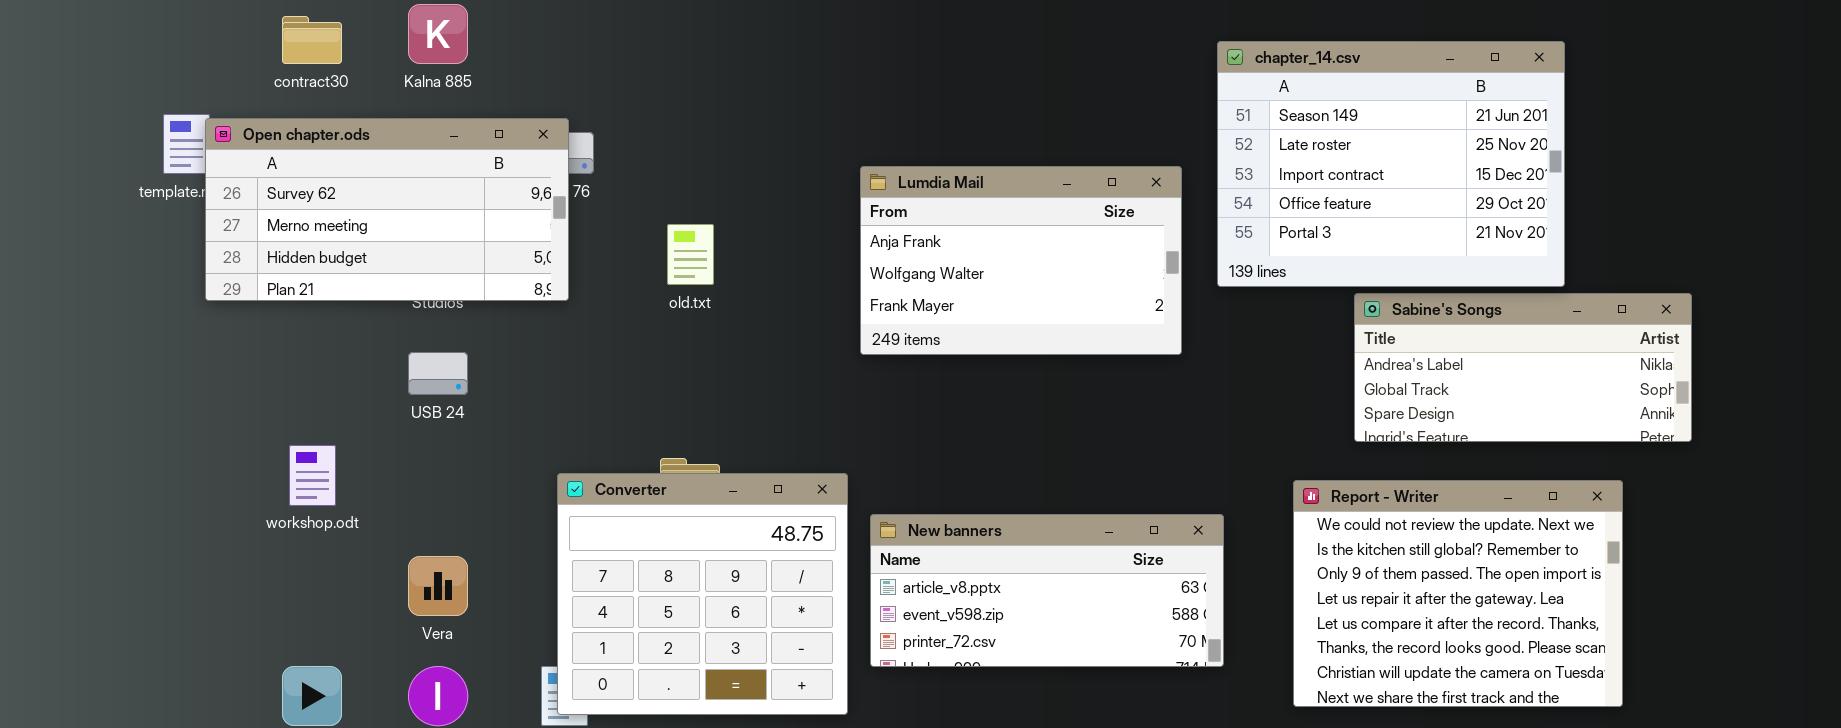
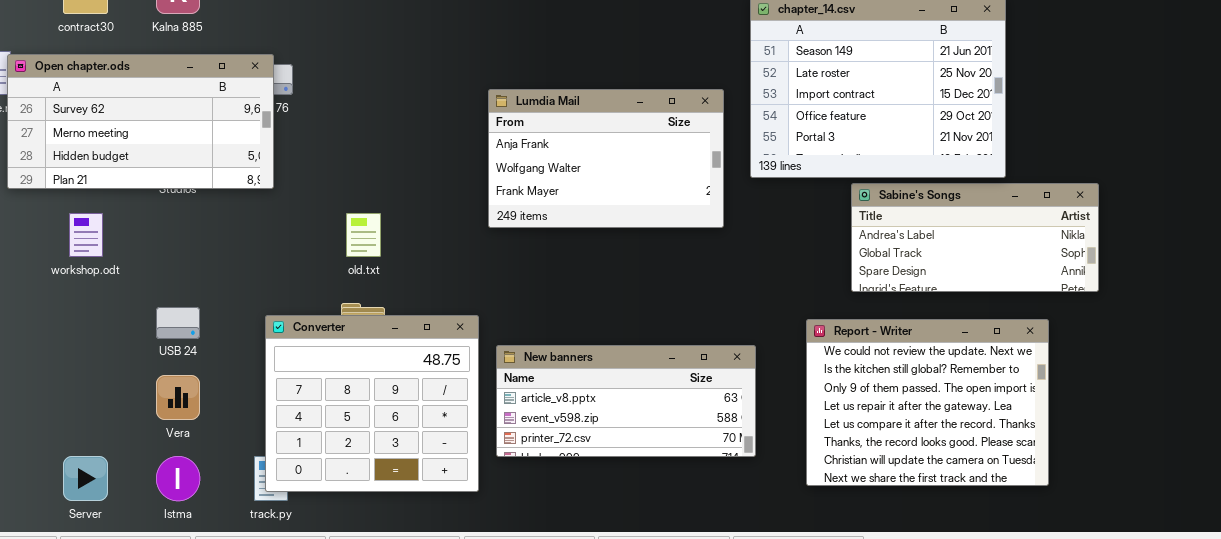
old.txt: [667,224,714,285] -> [346,213,381,257], moved
USB 24: [408,352,468,395] -> [156,307,200,339], moved
workshop.odt: [289,445,336,506] -> [69,213,103,257], moved

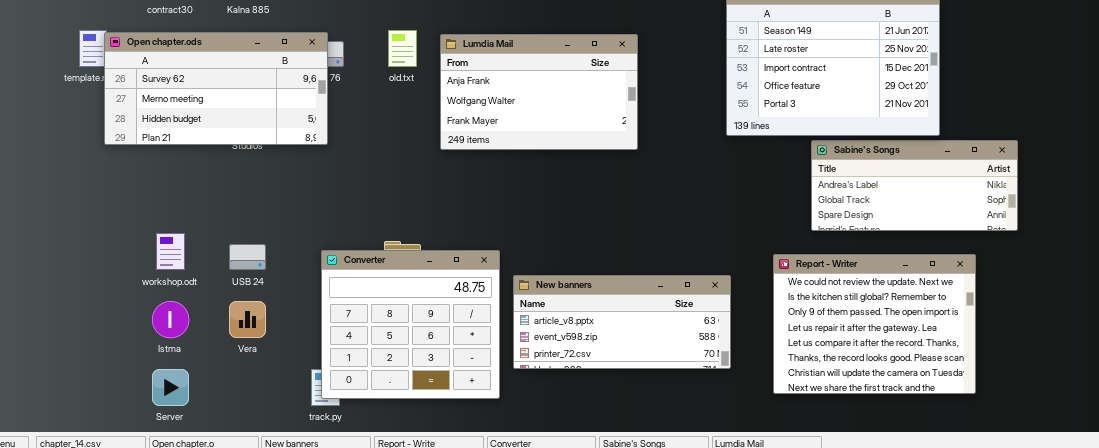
Lumdia Mail: [488,89,724,228] -> [440,34,638,150], moved
workshop.odt: [69,213,103,257] -> [156,233,185,270], moved
old.txt: [346,213,381,257] -> [388,30,417,67], moved
Istma: [156,456,200,501] -> [152,301,189,338], moved

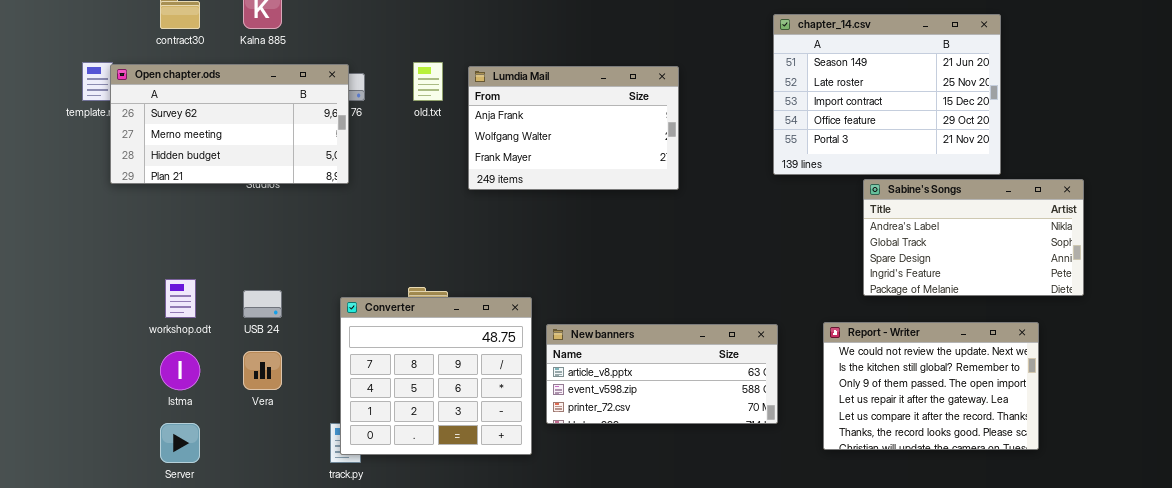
Sabine's Songs: [811,140,1018,231] -> [863,179,1084,296], resized
Report - Writer: [773,254,976,394] -> [823,322,1039,450], resized

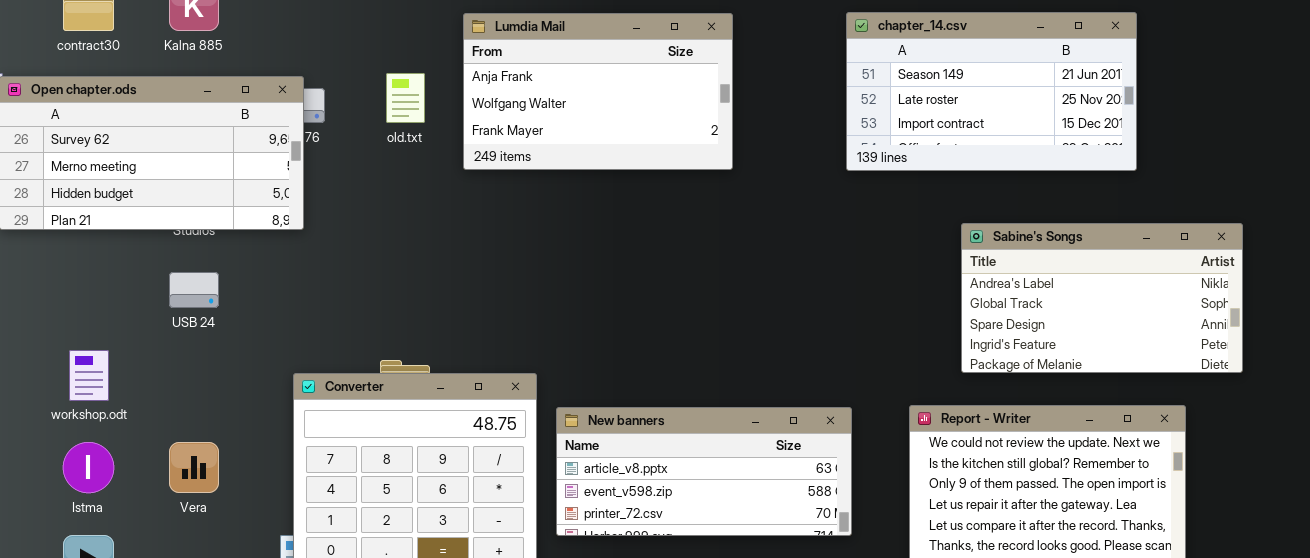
chapter_14.csv: [773,14,1001,175] -> [846,12,1137,171], resized
Lumdia Mail: [468,66,679,190] -> [463,13,733,170], moved
USB 24: [243,290,282,318] -> [169,272,219,308], moved

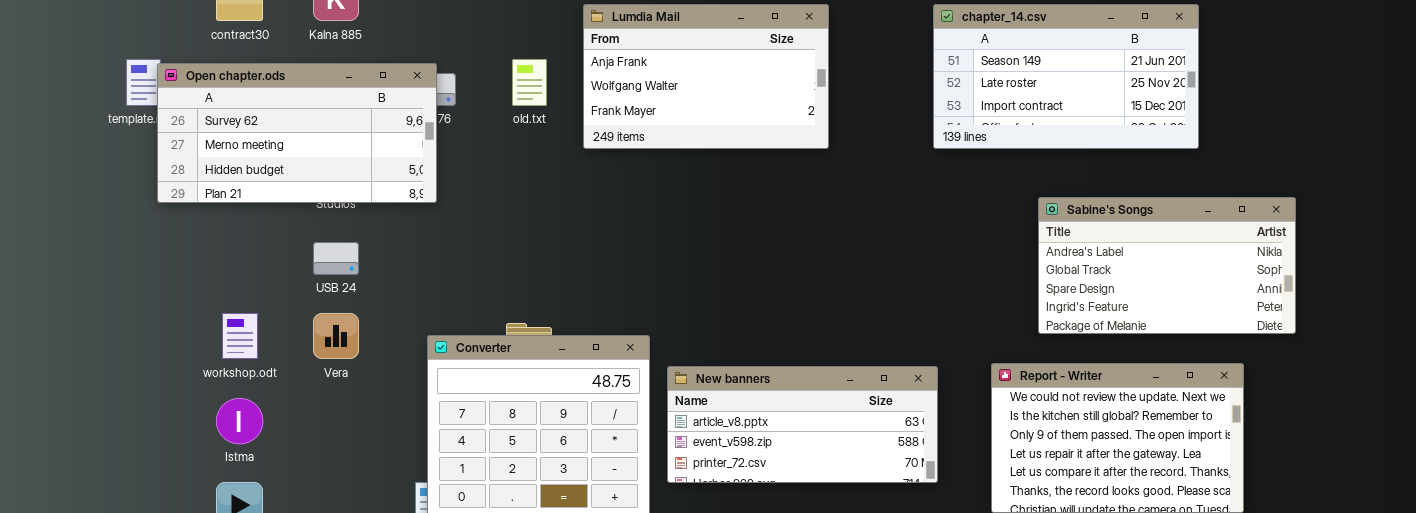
Vera: [169,442,219,493] -> [313,313,359,359], moved

